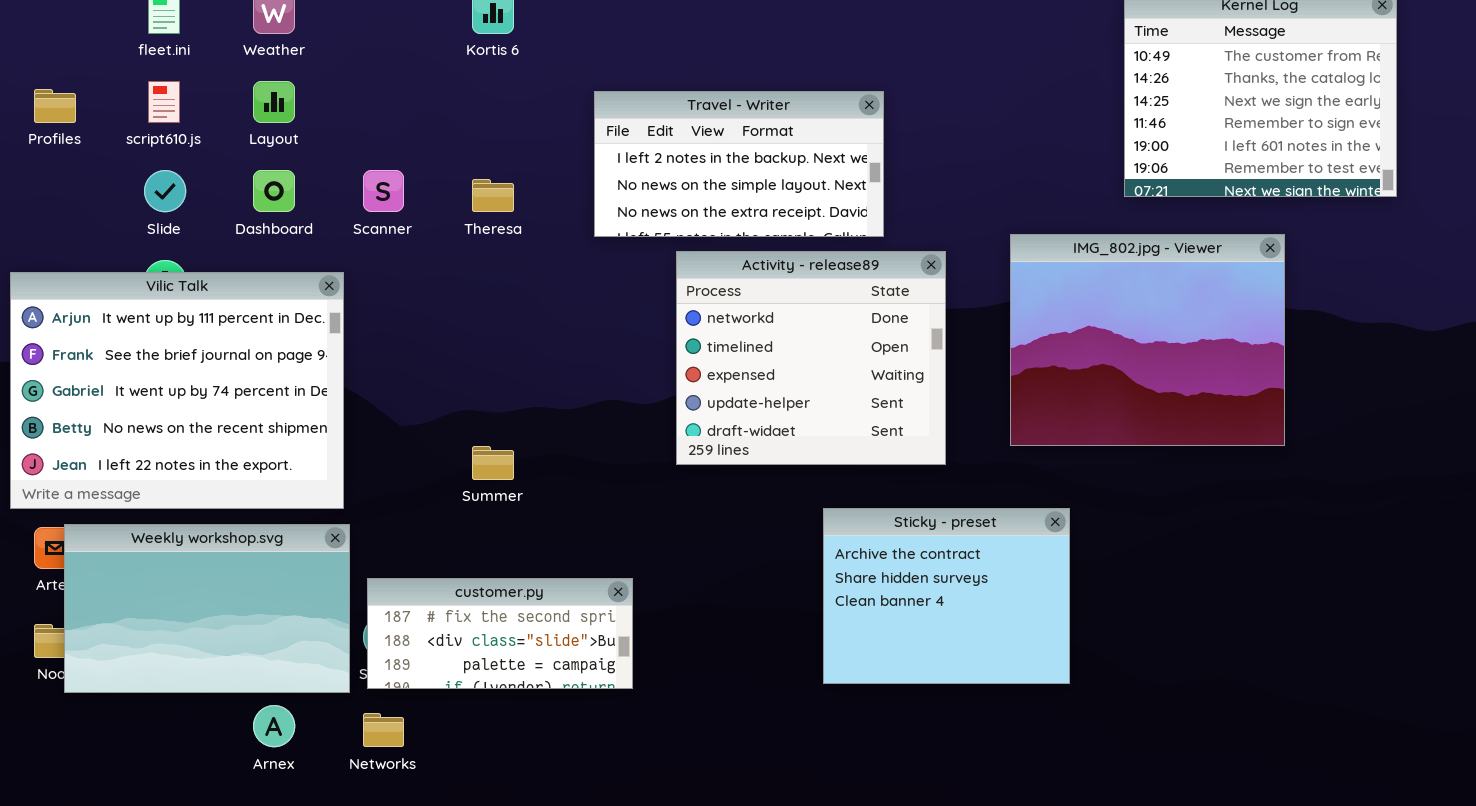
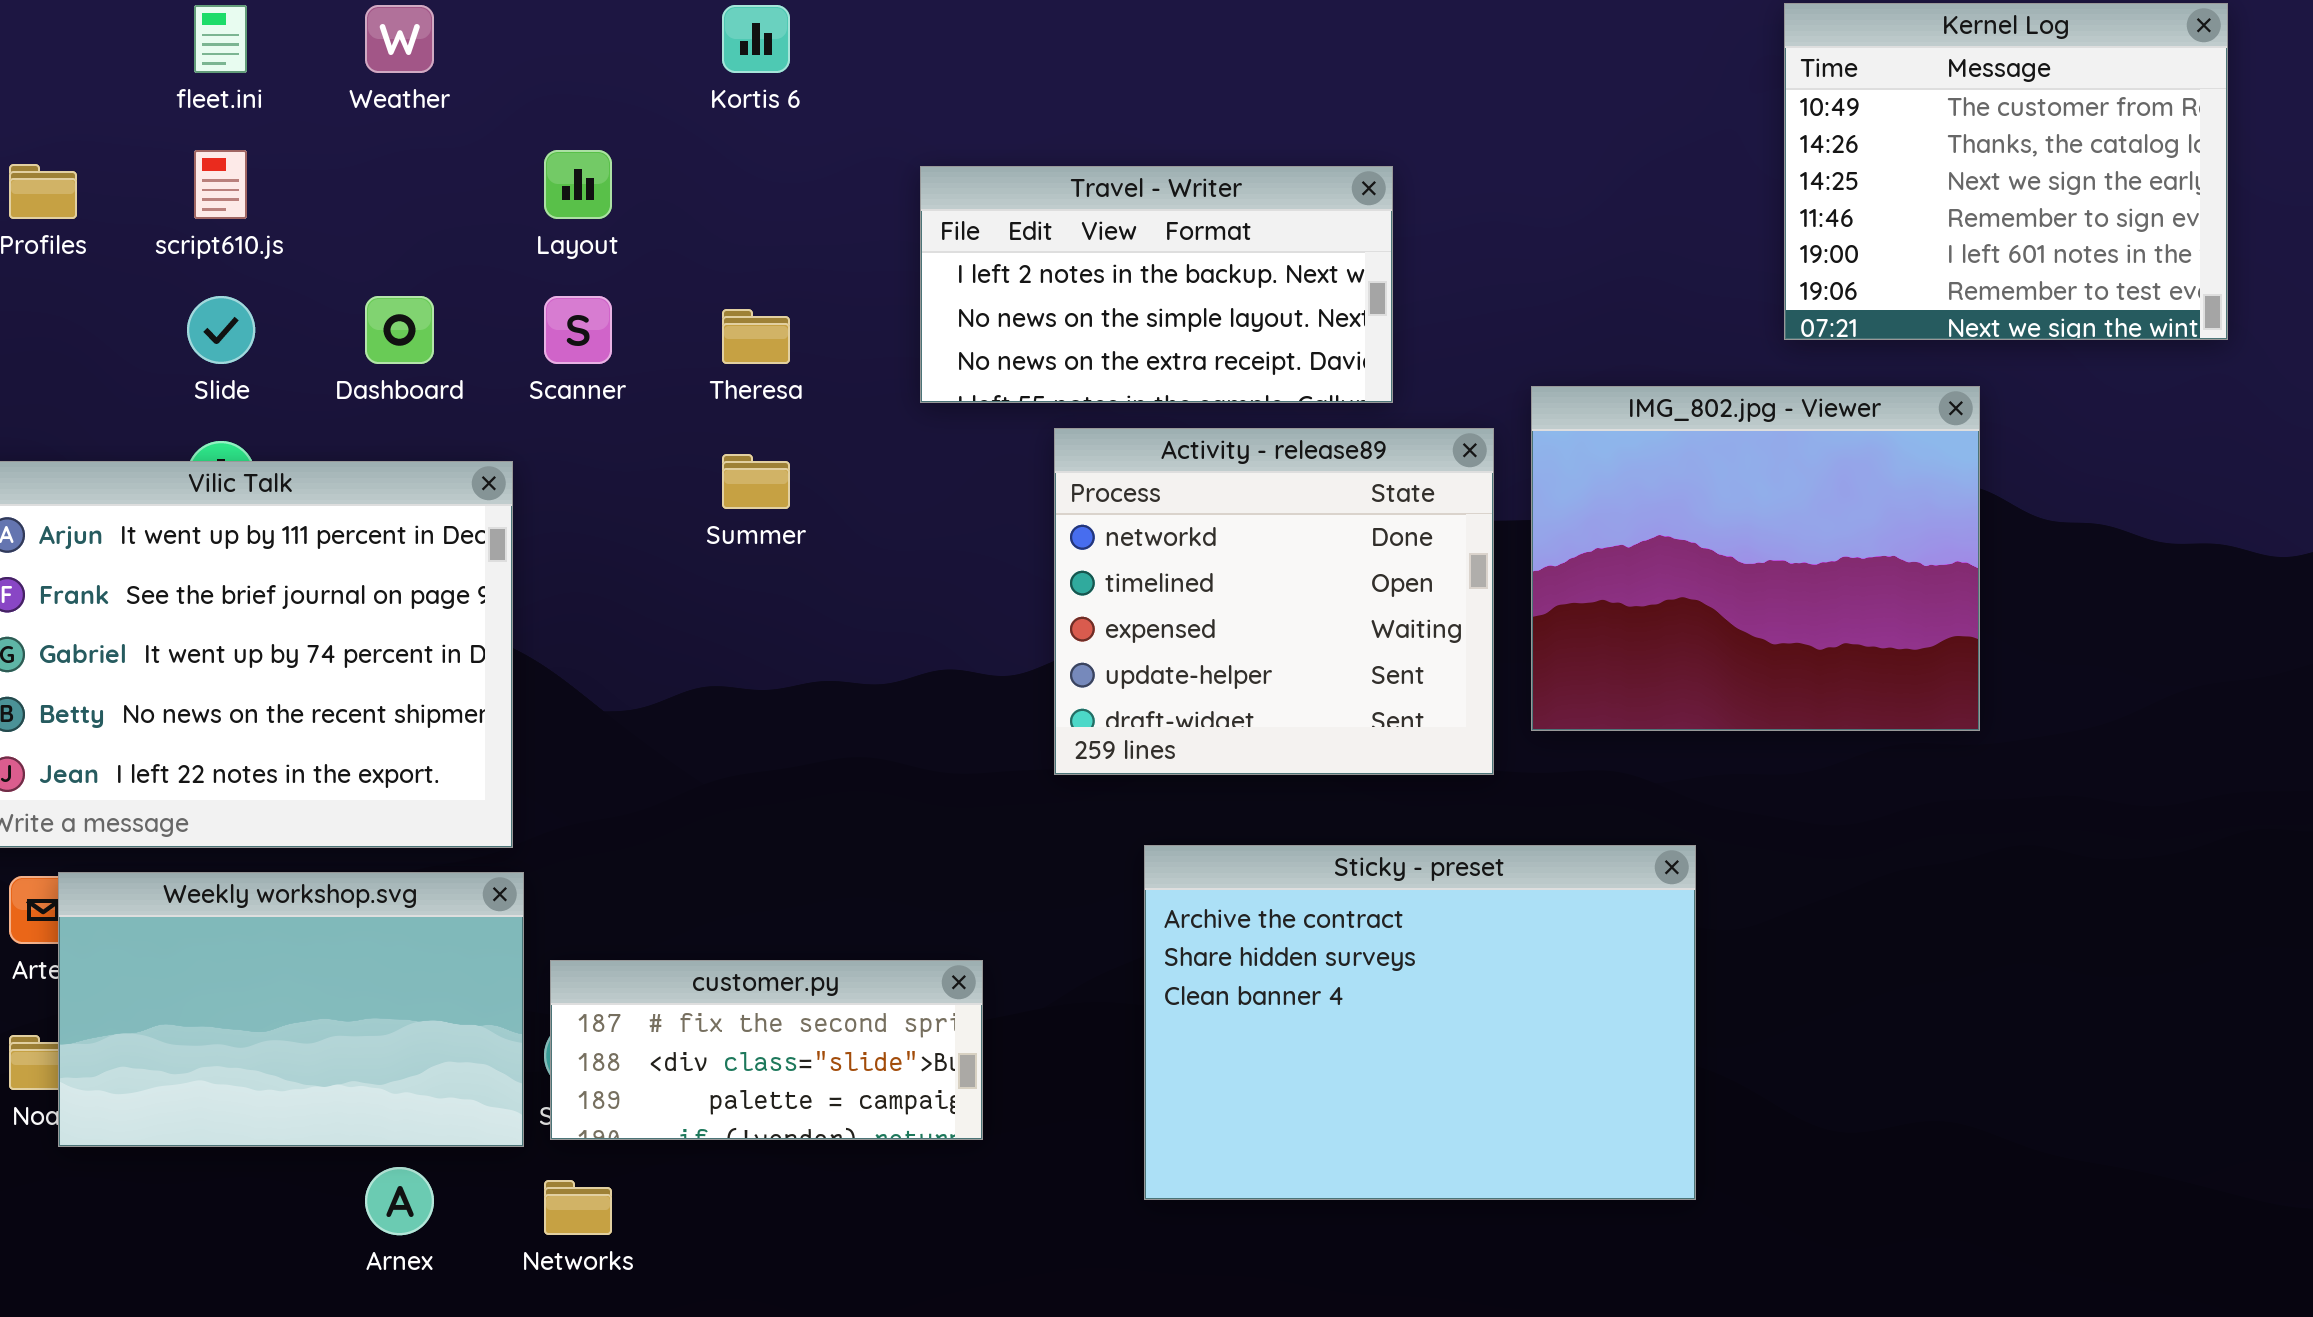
Layout: [253,81,295,123] -> [544,150,612,219], moved
IMG_802.jpg - Viewer: [1010,234,1285,446] -> [1531,386,1980,731], moved
Summer: [472,446,514,480] -> [722,454,790,509], moved
Sticky - preset: [823,508,1070,684] -> [1144,845,1696,1200], resized

